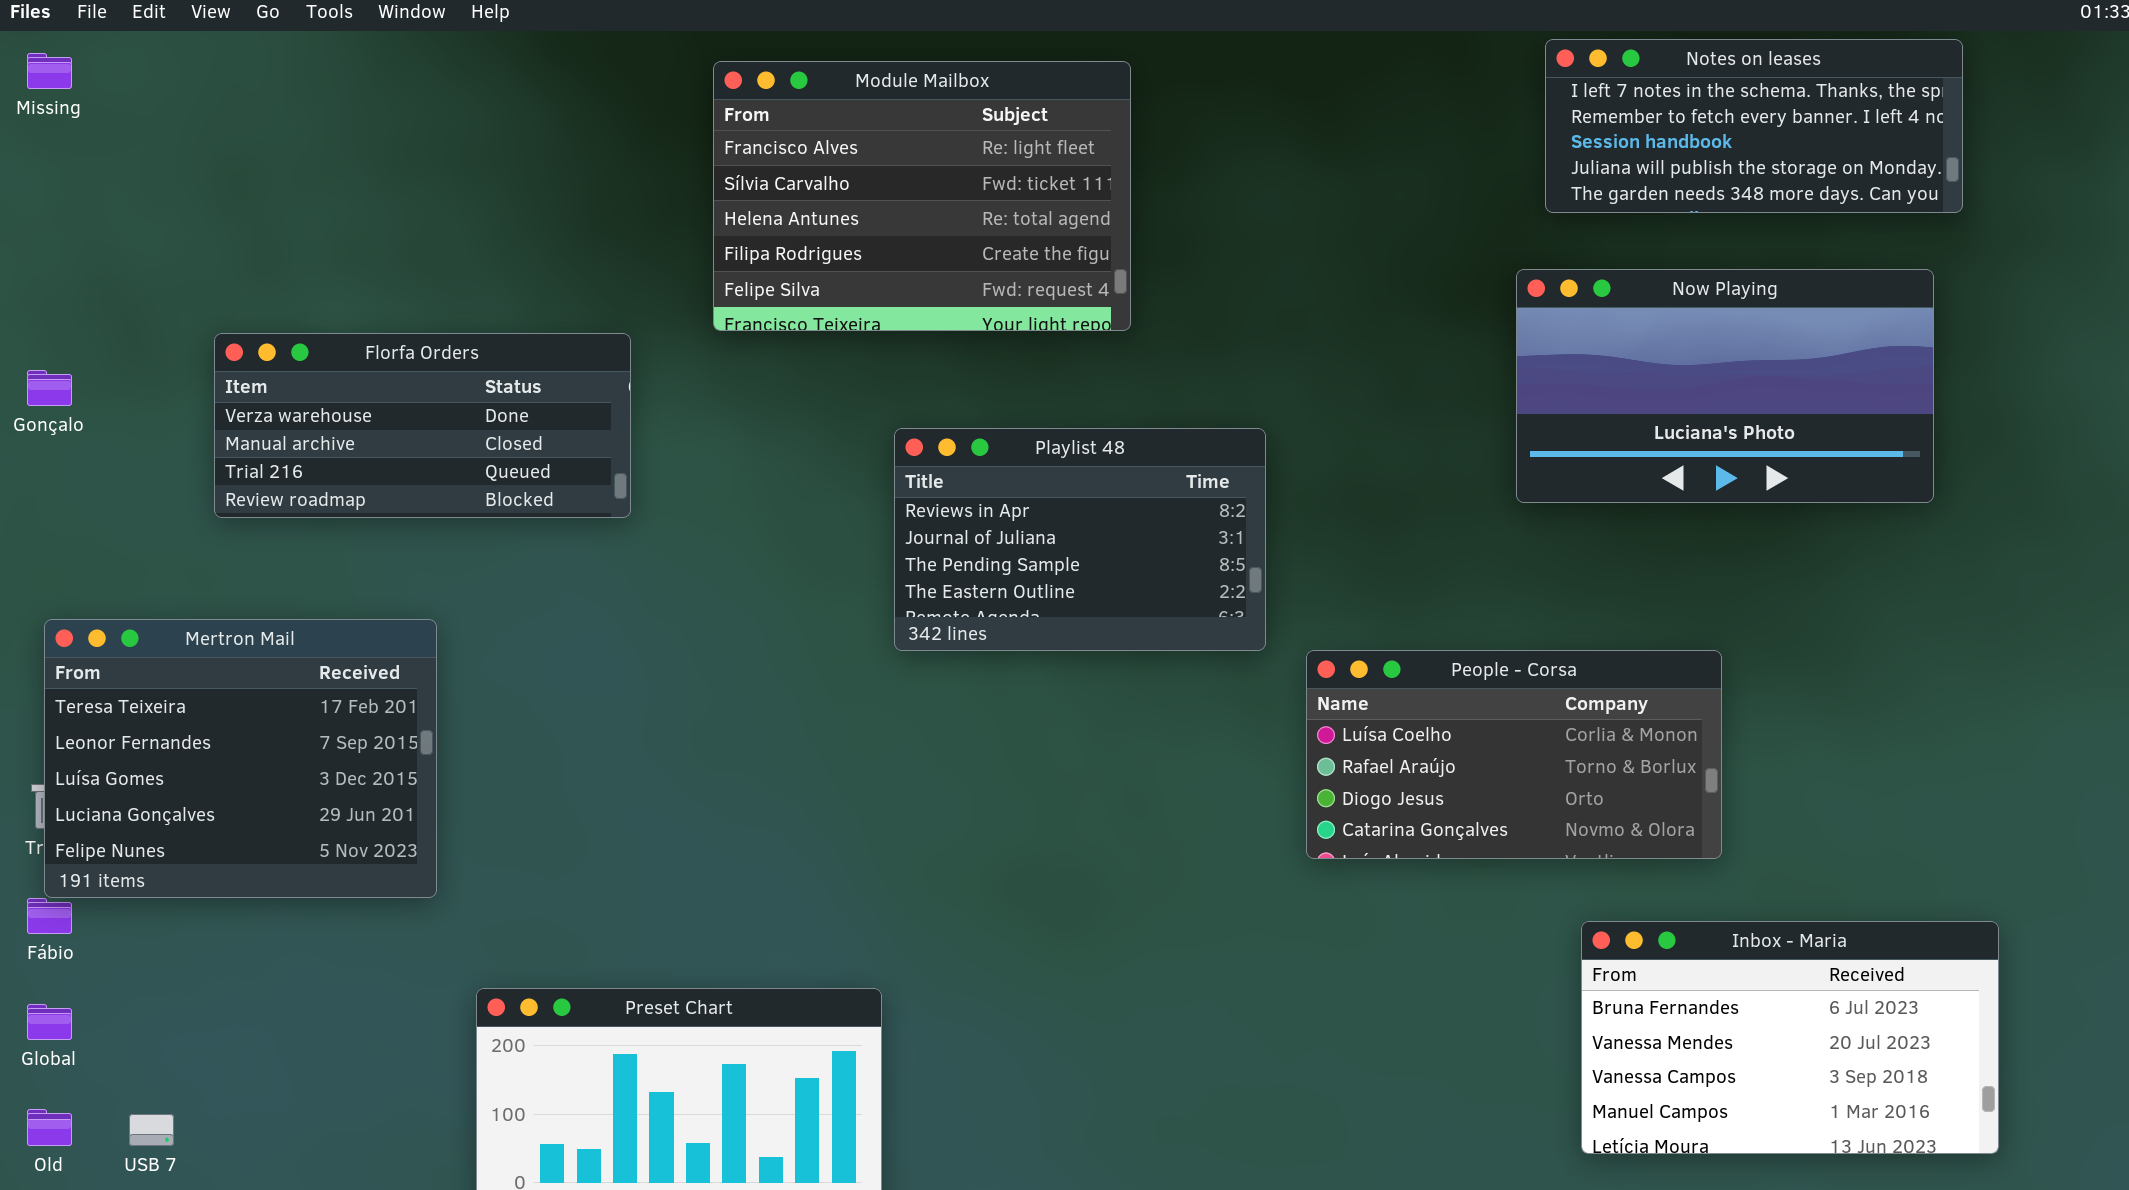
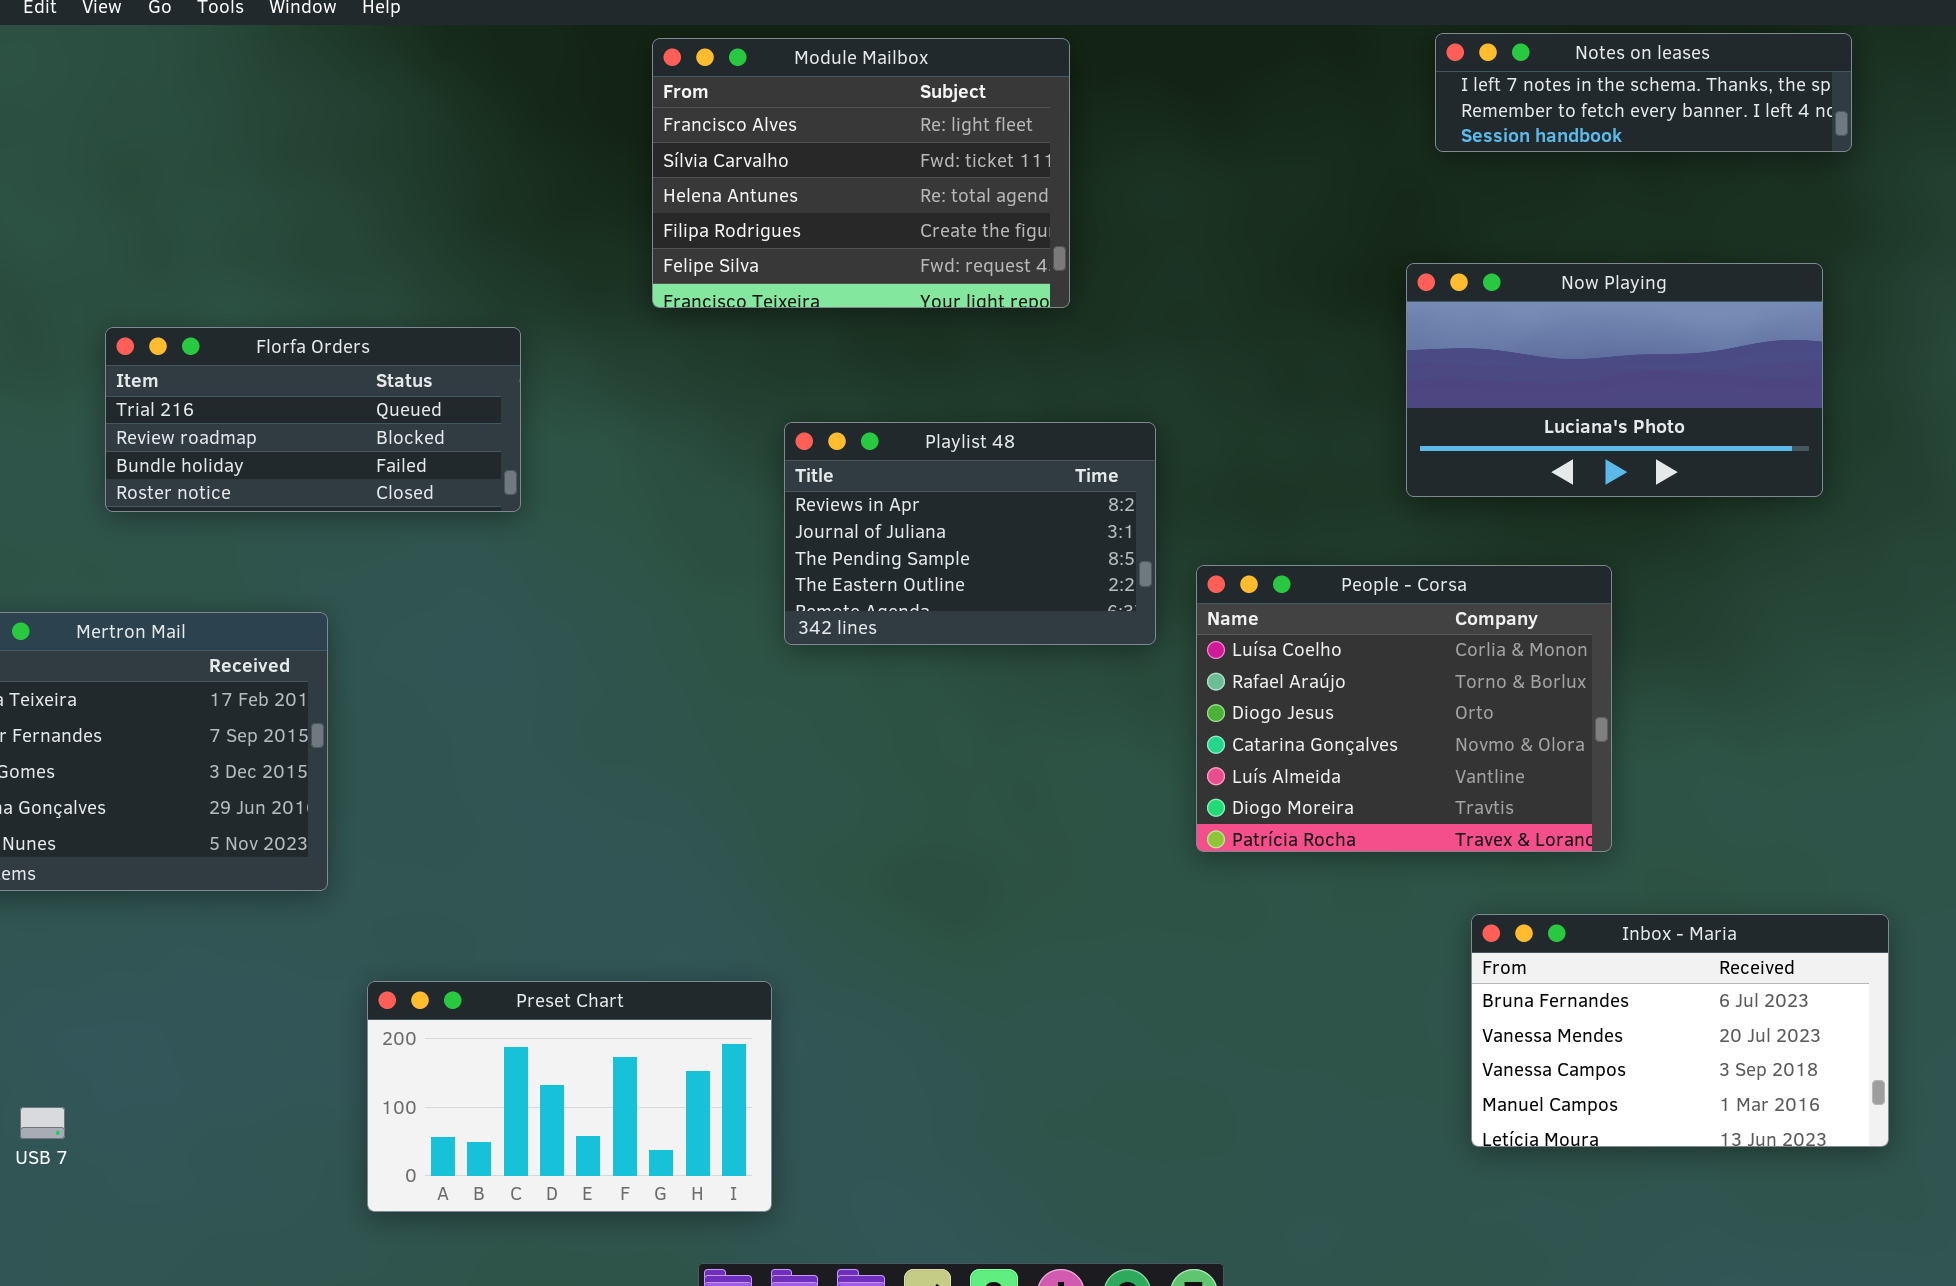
Notes on leases: [1545,39,1963,213] -> [1435,33,1852,152], resized
Module Mailbox: [713,61,1131,331] -> [652,38,1070,308], moved
Florfa Orders: [214,333,631,518] -> [105,327,521,512], scrolled down 2 rows
People - Corsa: [1306,650,1722,859] -> [1196,565,1612,852], resized

